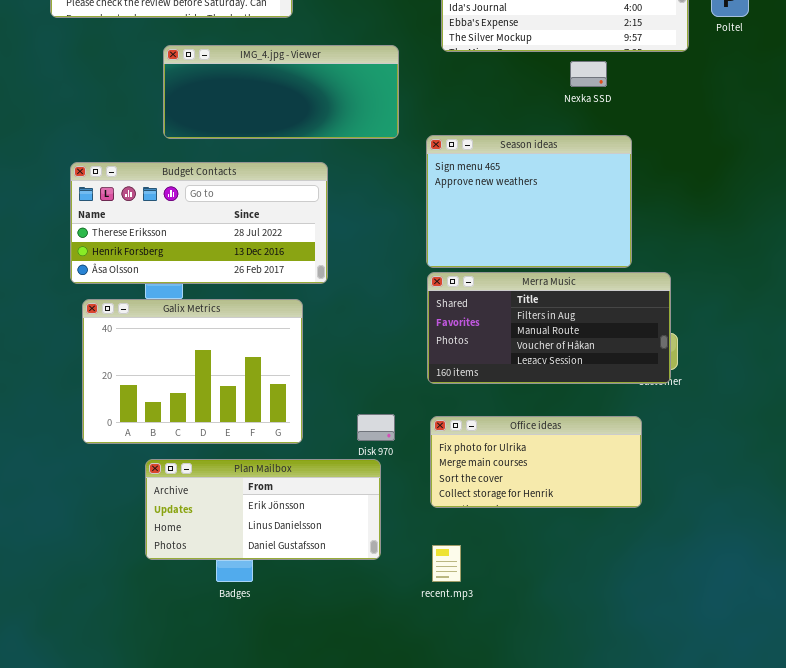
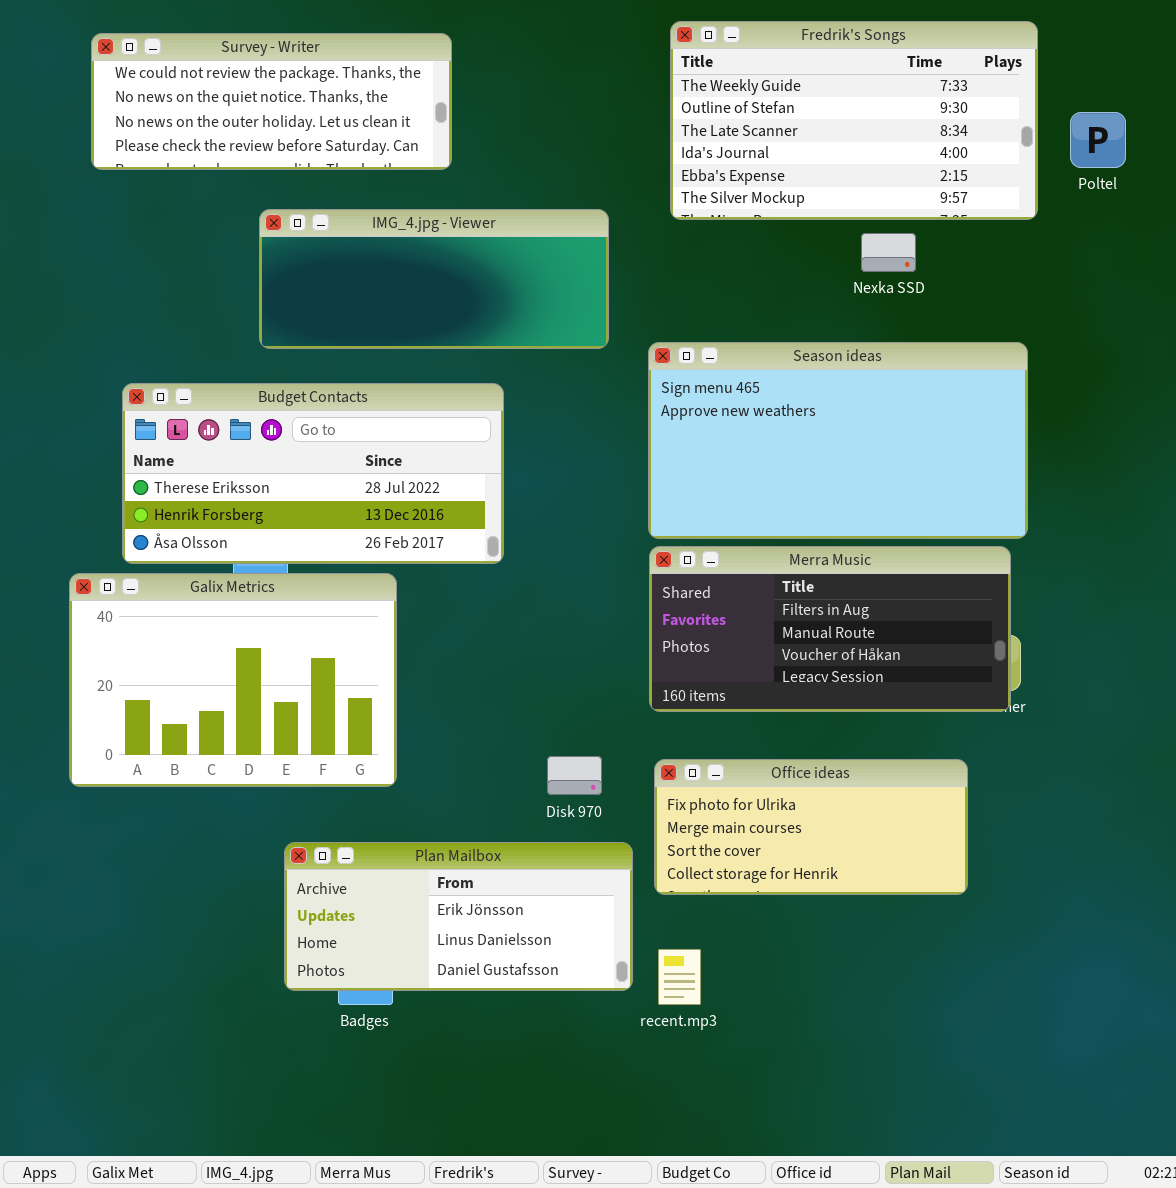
Season ideas: [426,135,632,268] -> [648,342,1028,539], resized
Galix Metrics: [82,299,303,444] -> [69,573,397,787], moved
Plan Mailbox: [145,459,381,560] -> [284,842,633,991], moved

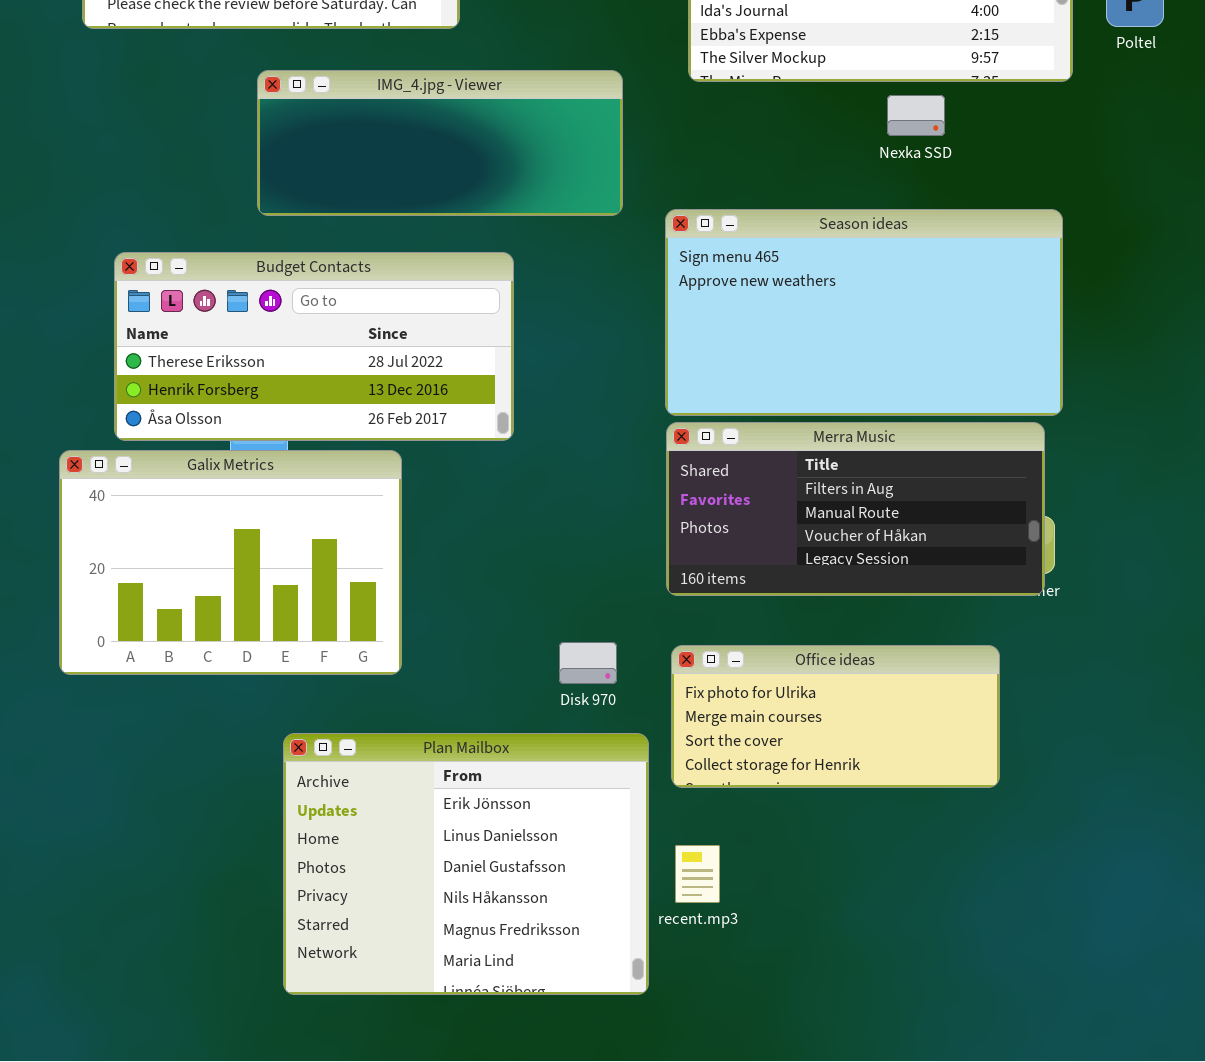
Plan Mailbox: [284,842,633,991] -> [283,733,649,995], resized

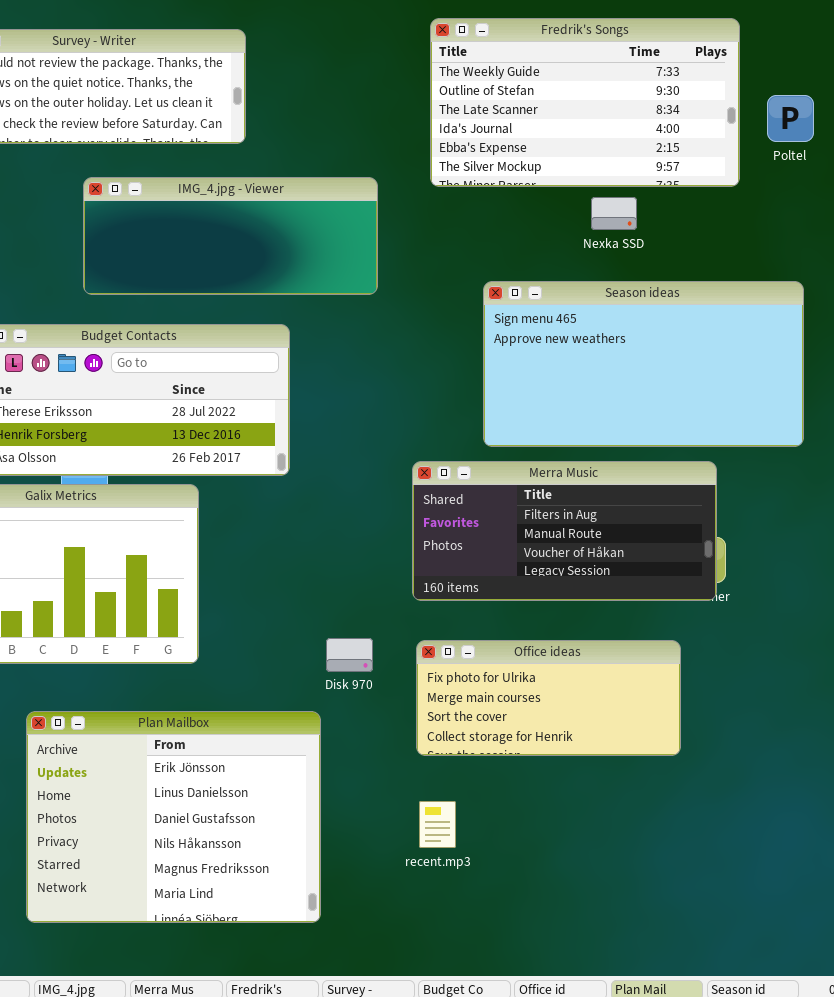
Season ideas: [665,209,1063,416] -> [483,281,804,447], moved
Plan Mailbox: [283,733,649,995] -> [26,711,321,923], moved

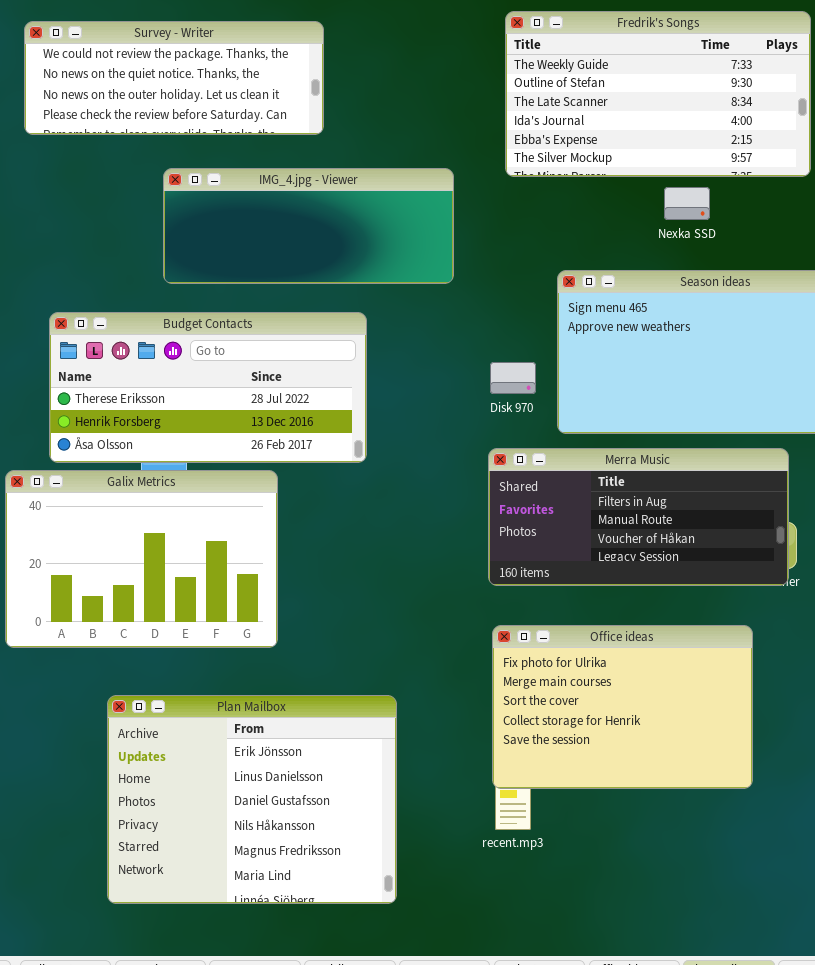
Disk 970: [326,638,373,672] -> [490,362,536,394], moved
Office ideas: [416,640,681,756] -> [492,625,753,789], resized

